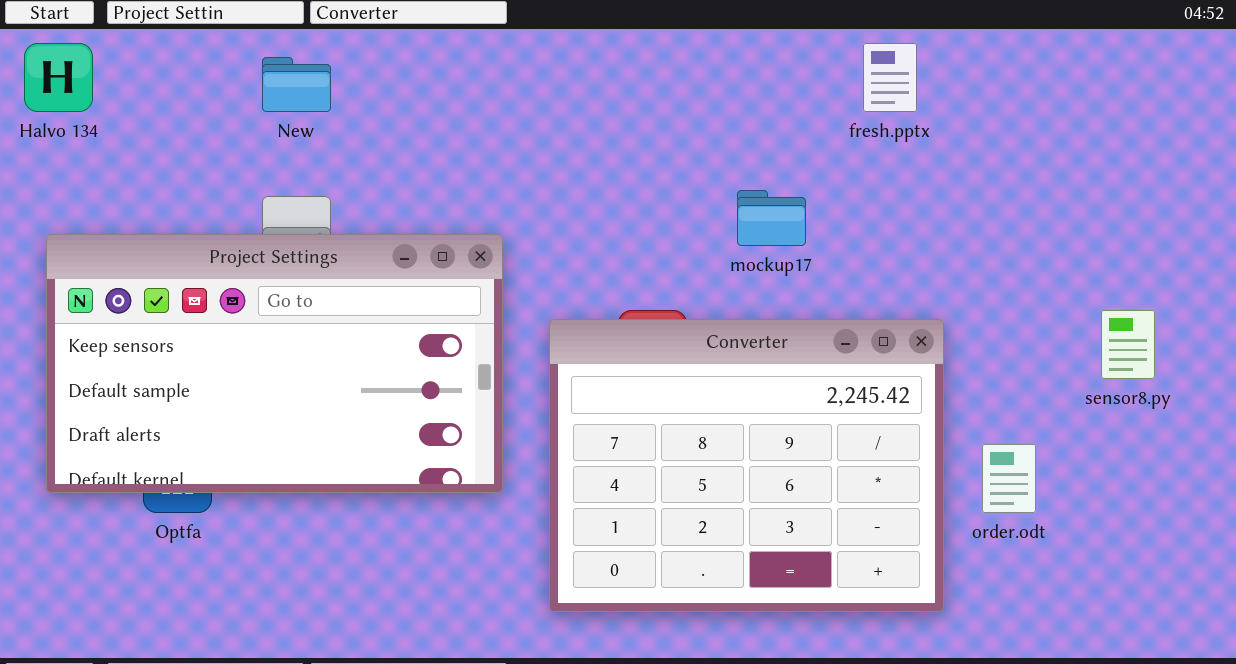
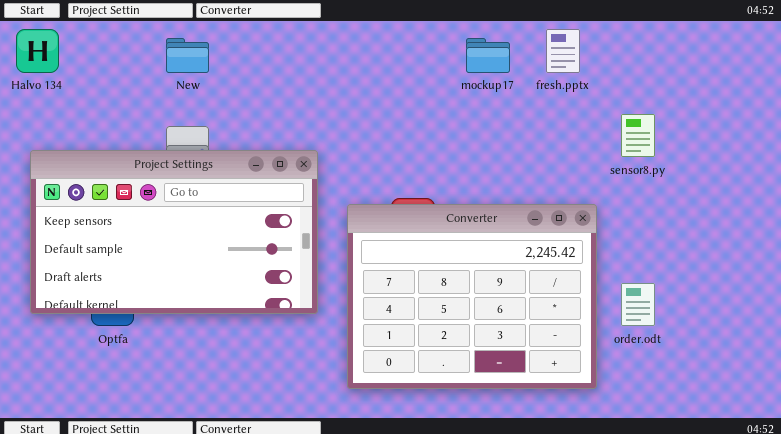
mockup17: [737,190,806,246] -> [466,38,510,73], moved
sensor8.py: [1101,310,1155,379] -> [621,114,655,157], moved

